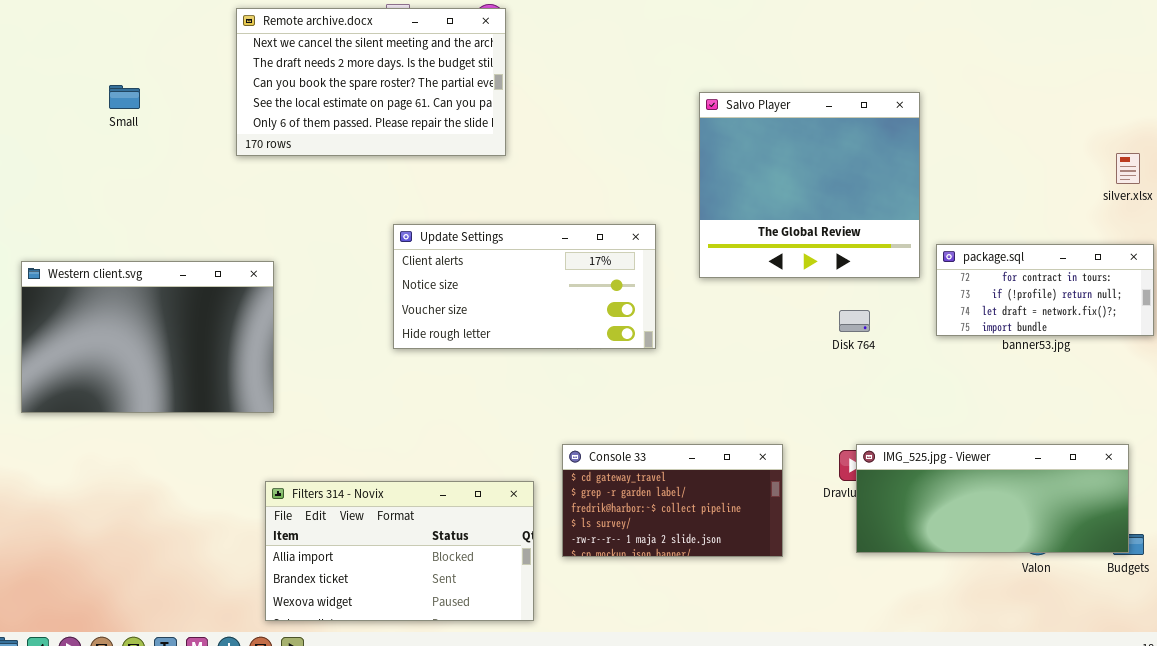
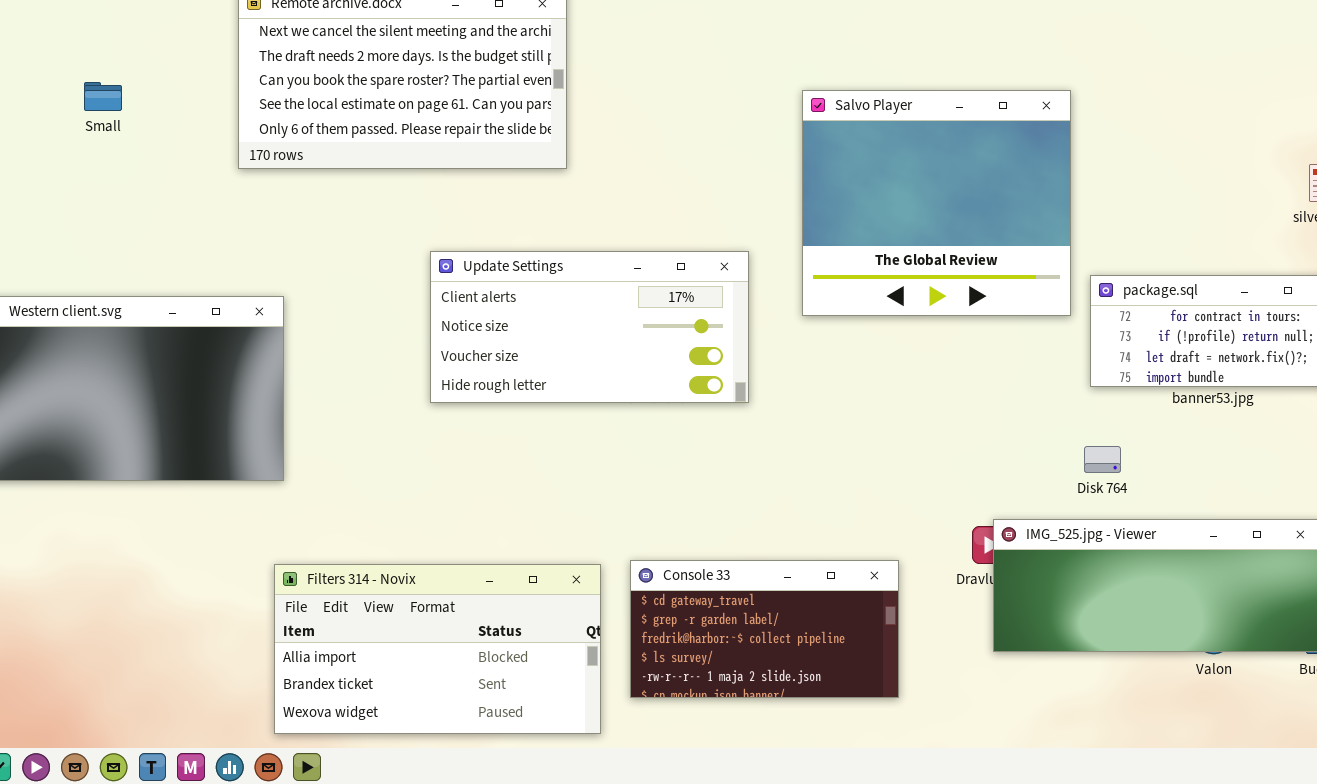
Disk 764: [839,310,870,332] -> [1084,446,1121,473], moved
Console 33: [562,444,783,557] -> [630,560,899,698], moved

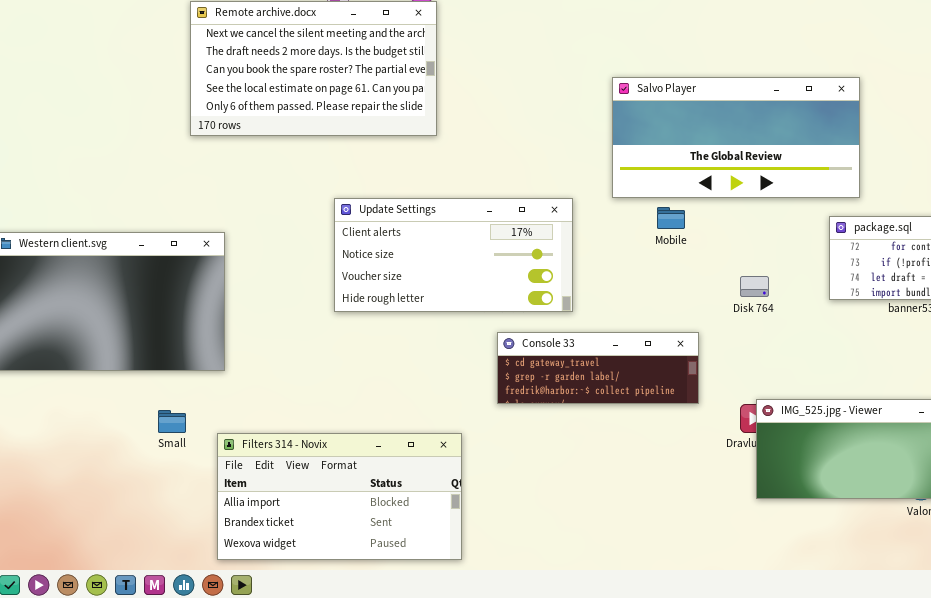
Small: [84,82,122,111] -> [158,410,186,433], moved
Salvo Player: [802,90,1071,316] -> [612,77,860,198], resized
Disk 764: [1084,446,1121,473] -> [740,276,769,297], moved
Console 33: [630,560,899,698] -> [497,332,699,404], moved, resized

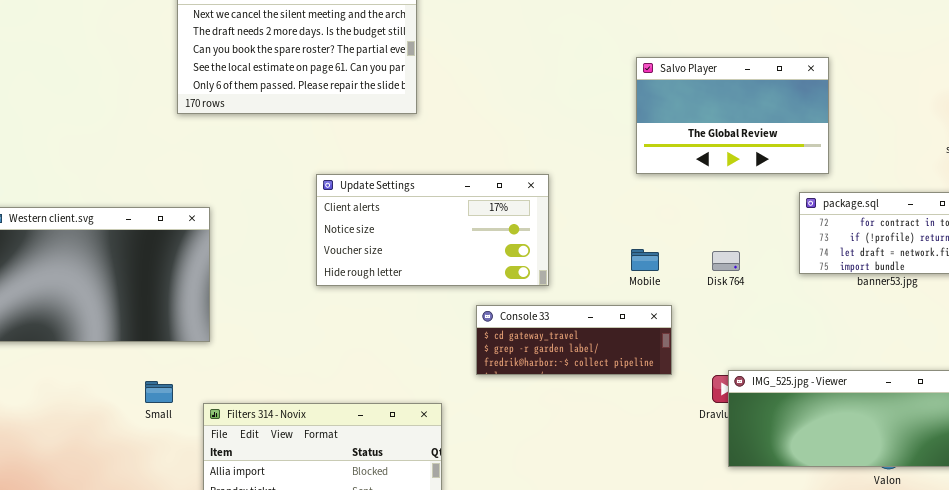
Salvo Player: [612,77,860,198] -> [636,57,829,174], resized
Mobile: [657,207,685,229] -> [631,249,659,271], moved

